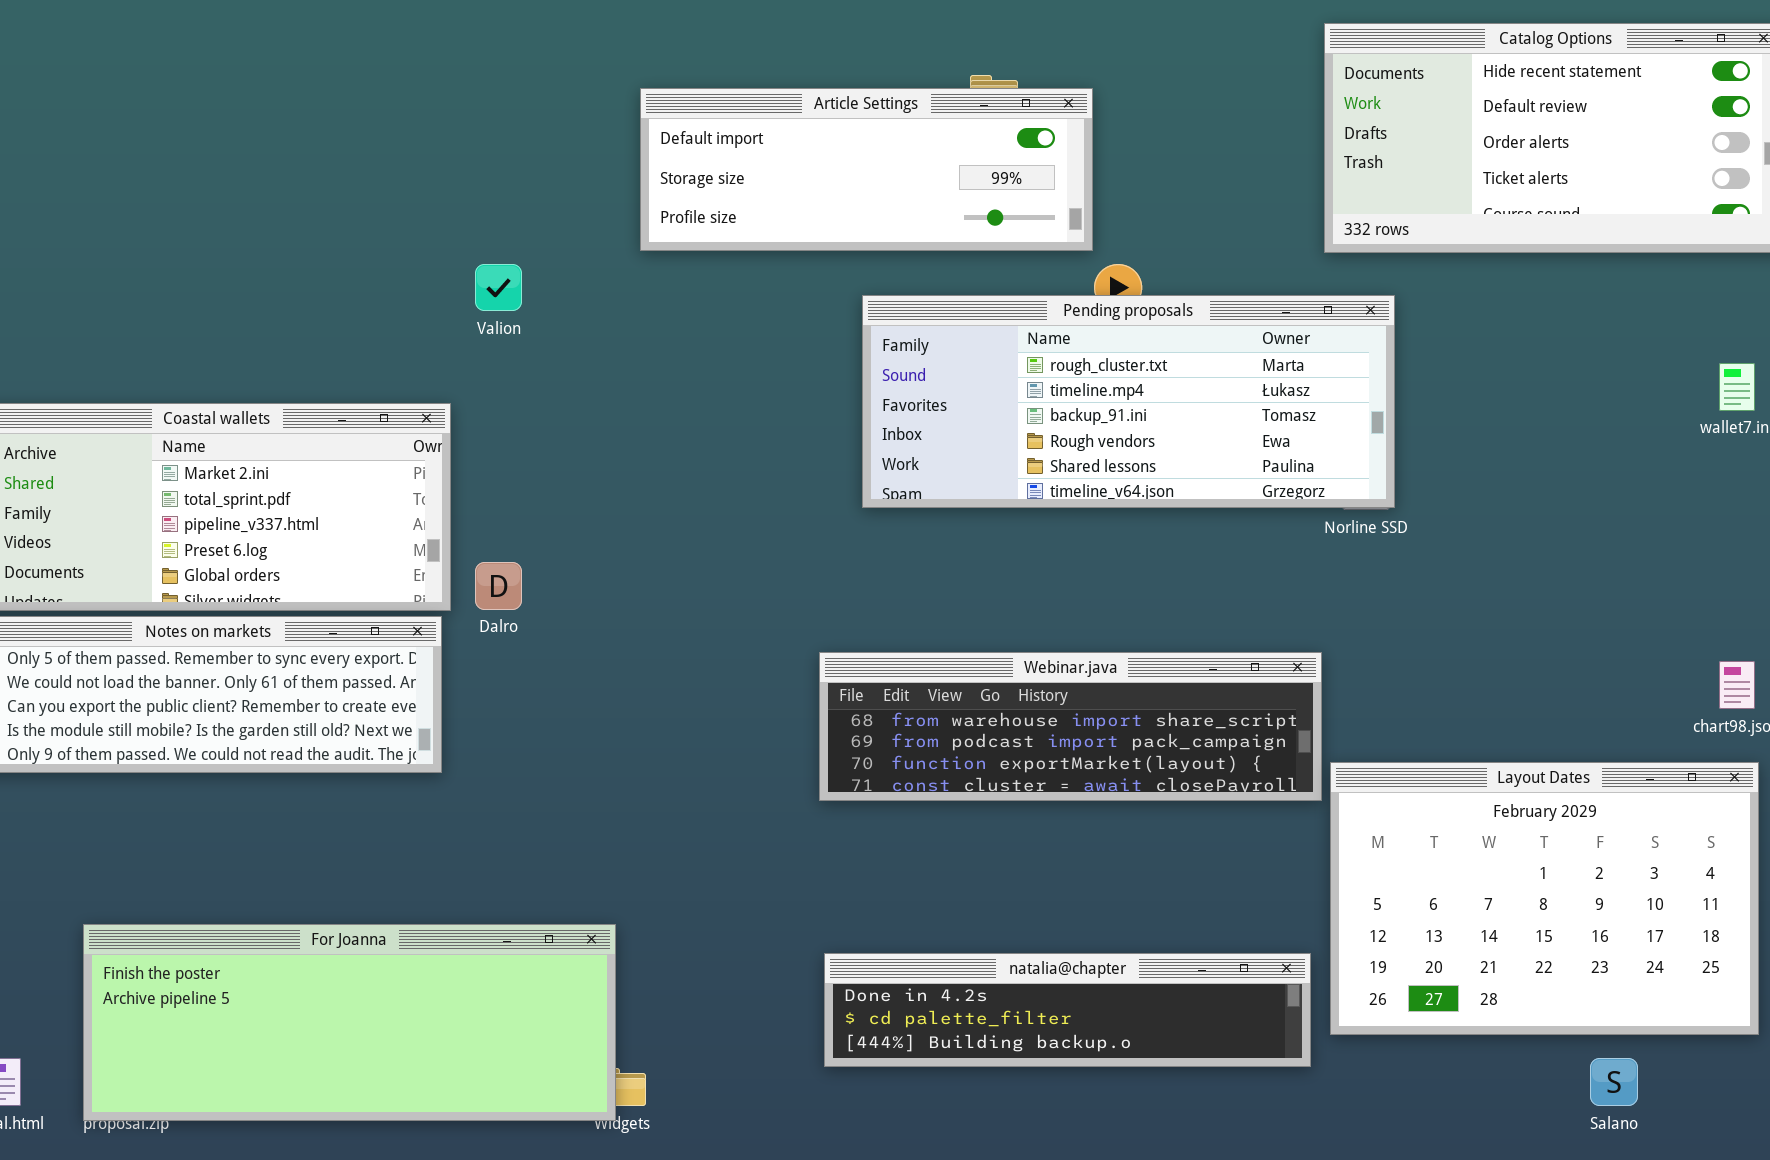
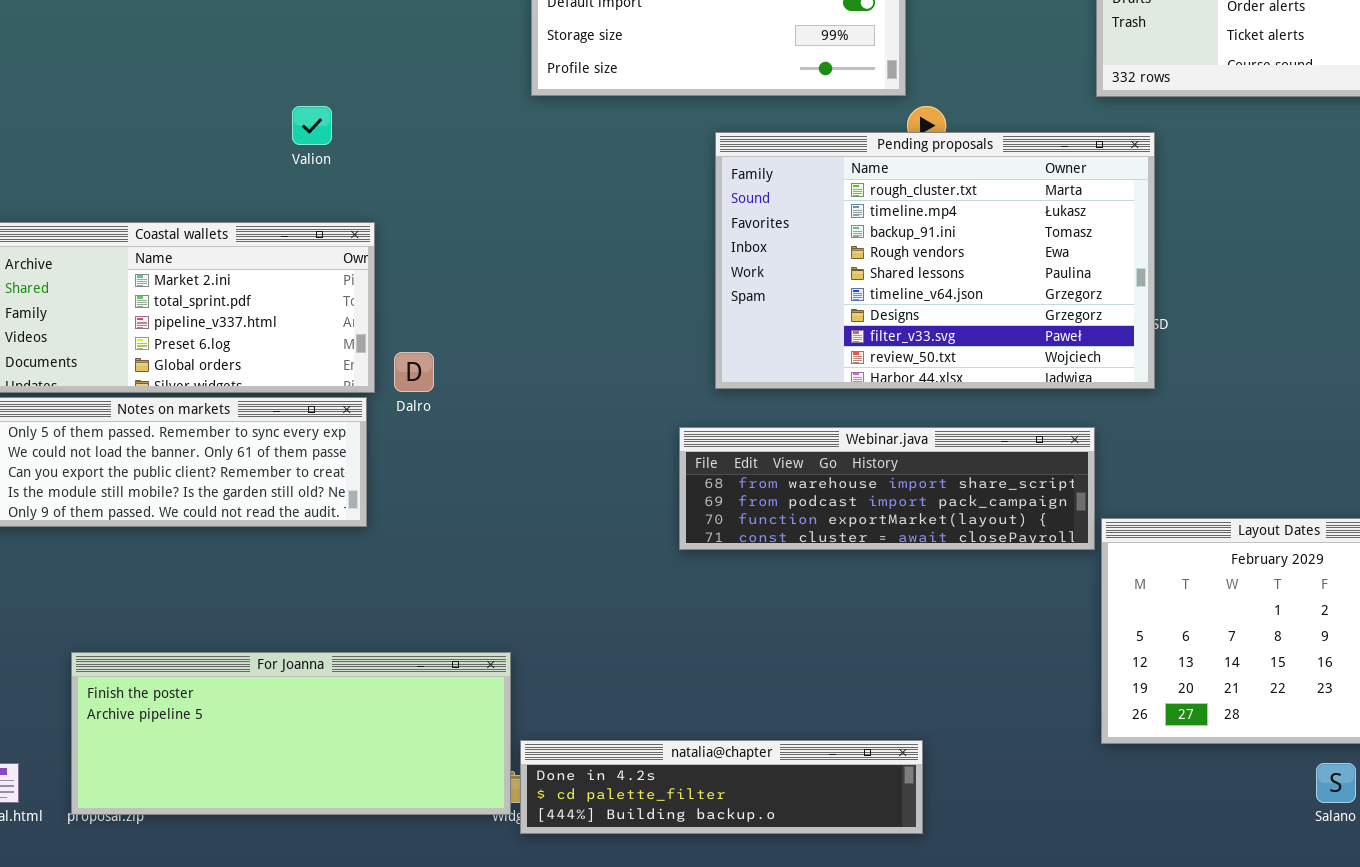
Valion: [475,264,522,311] -> [292,106,332,145], moved
Pending proposals: [862,295,1395,508] -> [715,132,1155,389], resized
natalia@chapter: [824,953,1311,1067] -> [520,740,923,834], moved

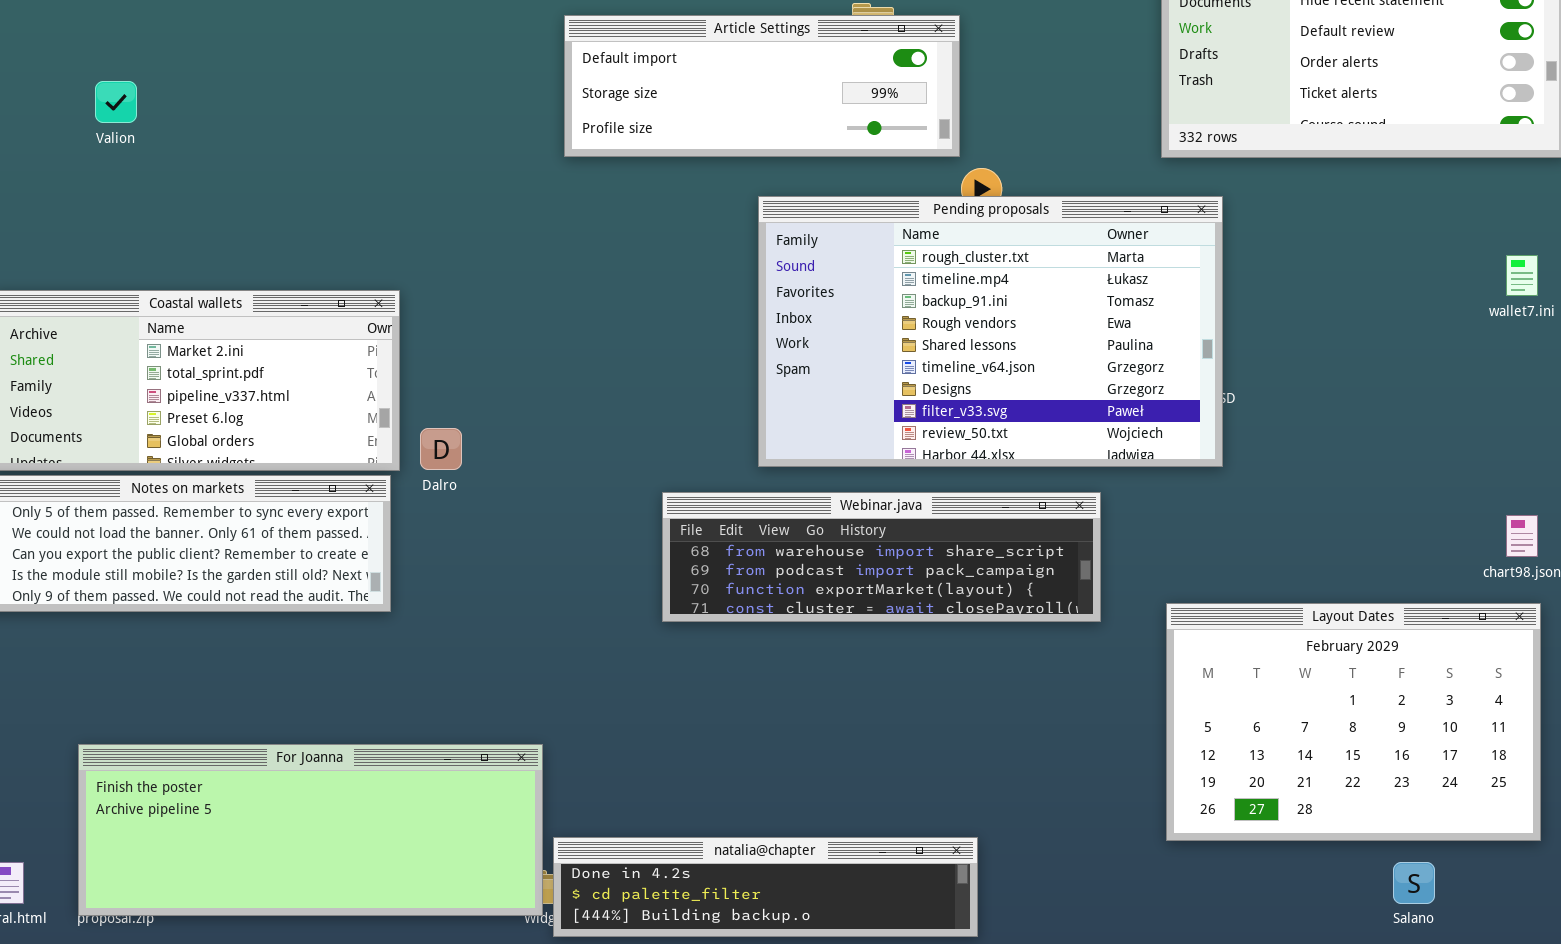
Valion: [292,106,332,145] -> [95,81,137,123], moved
Webinar.java: [679,427,1095,550] -> [662,492,1101,622], moved

